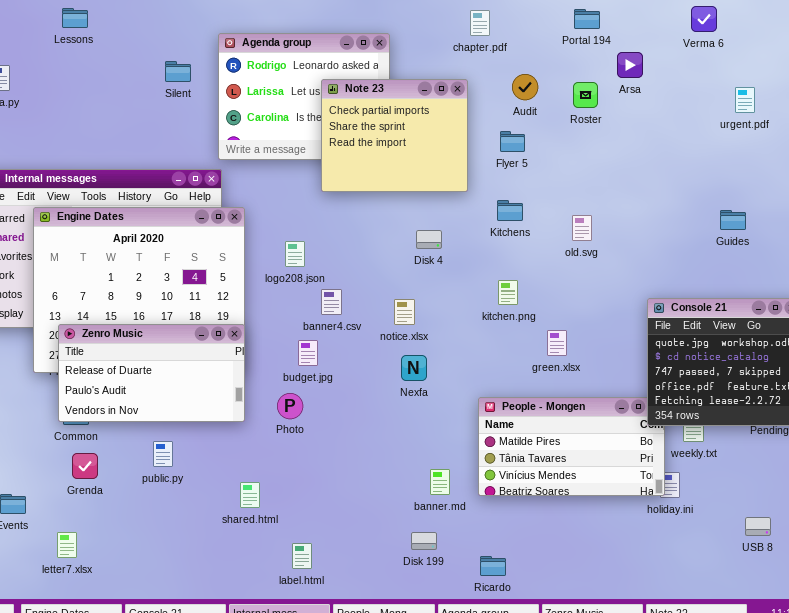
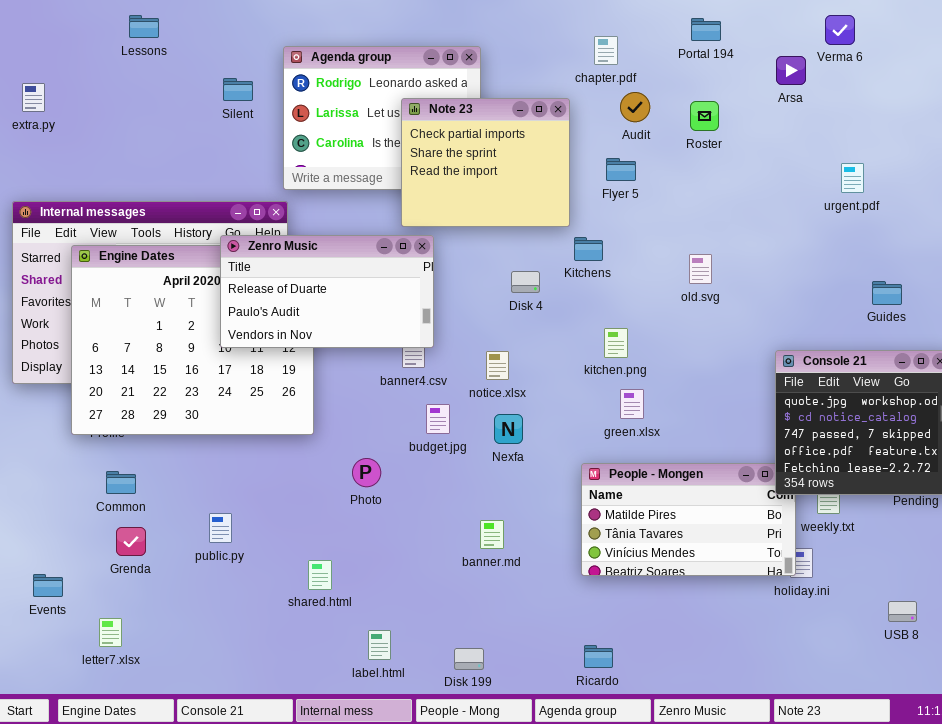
Lessons: [62,8,88,28] -> [129,15,159,38], moved
chapter.pdf: [470,10,490,36] -> [594,36,618,65], moved
Arsa: [617,52,643,78] -> [776,56,806,85], moved
urgent.pdf: [735,87,755,113] -> [841,163,864,193], moved
Kitchens: [497,200,523,221] -> [574,237,603,261], moved
Guides: [720,210,746,230] -> [872,281,902,305], moved
Zenro Music: [58,324,245,422] -> [220,235,434,348], moved
green.xlsx: [547,330,567,356] -> [620,389,644,419], moved
budget.jpg: [298,340,318,366] -> [426,404,450,434], moved
banner.md: [430,469,450,495] -> [480,520,504,549], moved
Disk 199: [411,532,437,550] -> [454,648,484,670], moved

